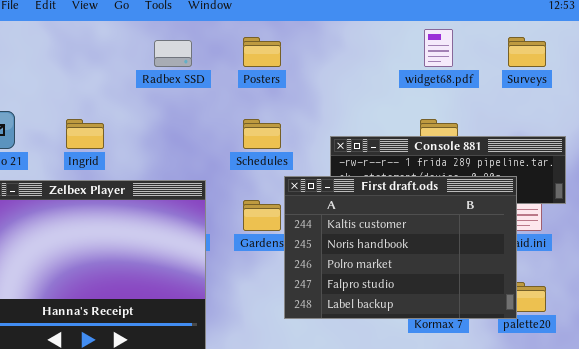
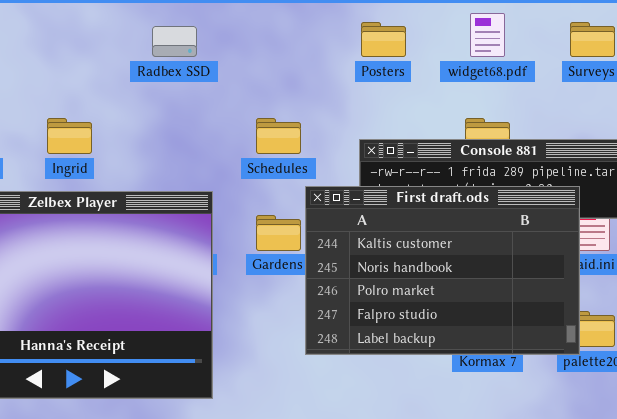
Posters: [243,37,281,67] -> [361,22,406,57], moved

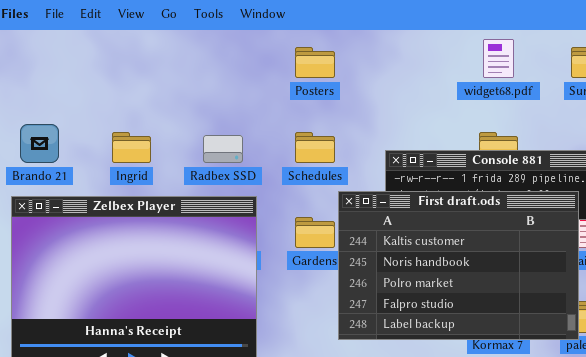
Posters: [361,22,406,57] -> [295,47,335,78], moved
Radbex SSD: [152,26,197,57] -> [203,135,243,163], moved

